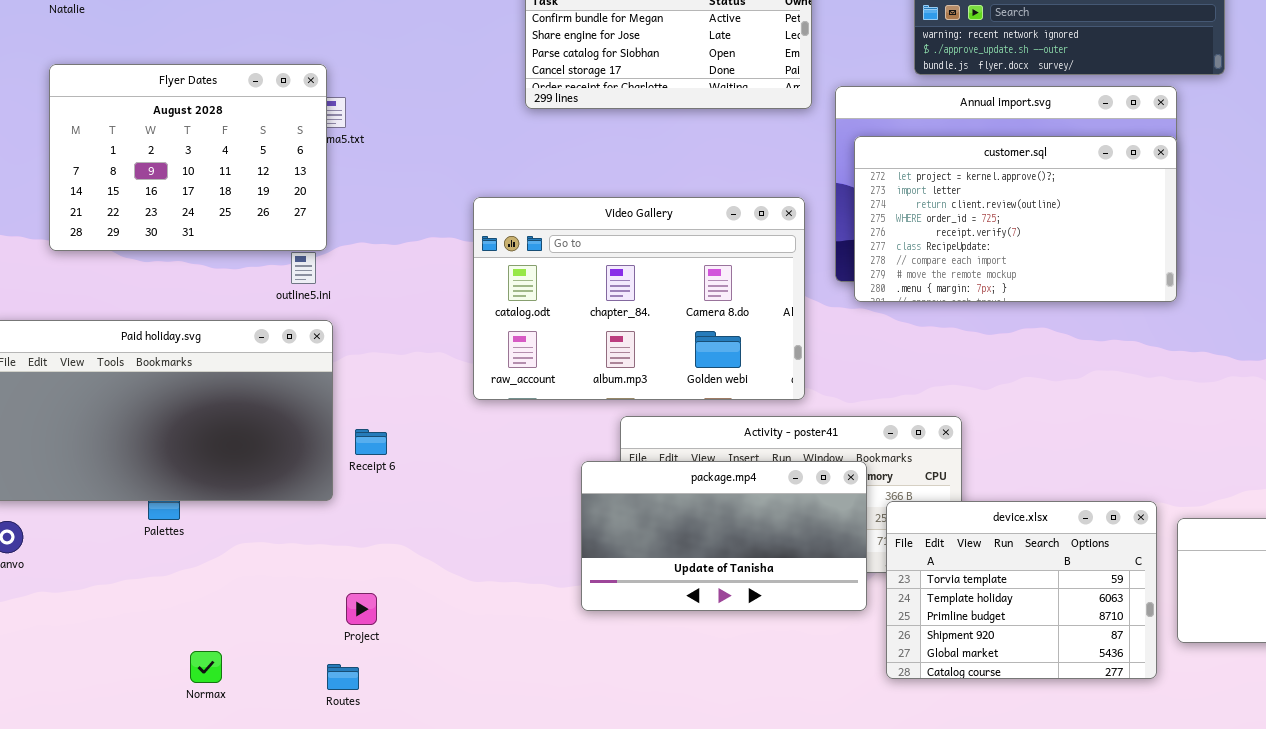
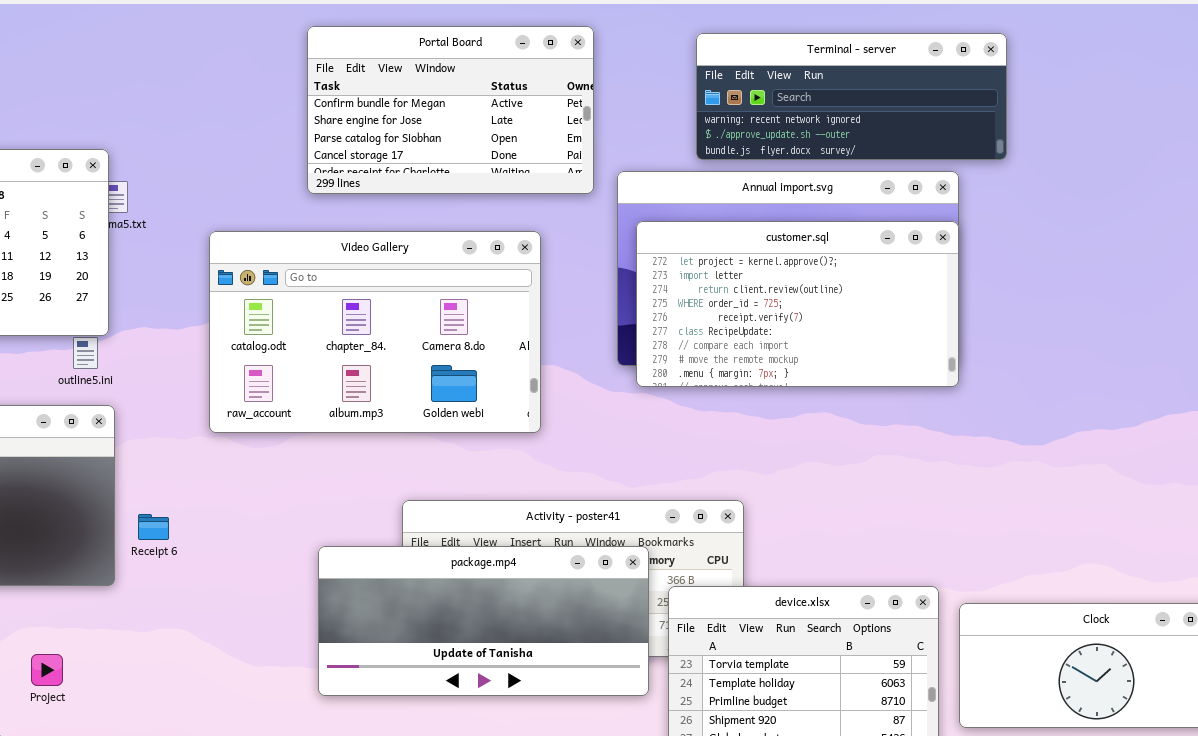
Video Gallery: [473,197,805,400] -> [209,231,541,433], moved
package.mp4: [581,461,867,611] -> [318,546,649,696], resized
Project: [346,593,377,625] -> [31,654,63,686], moved

